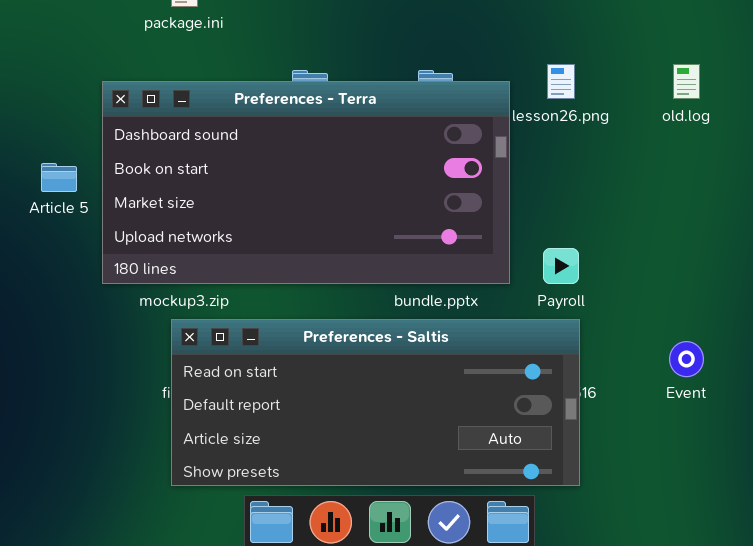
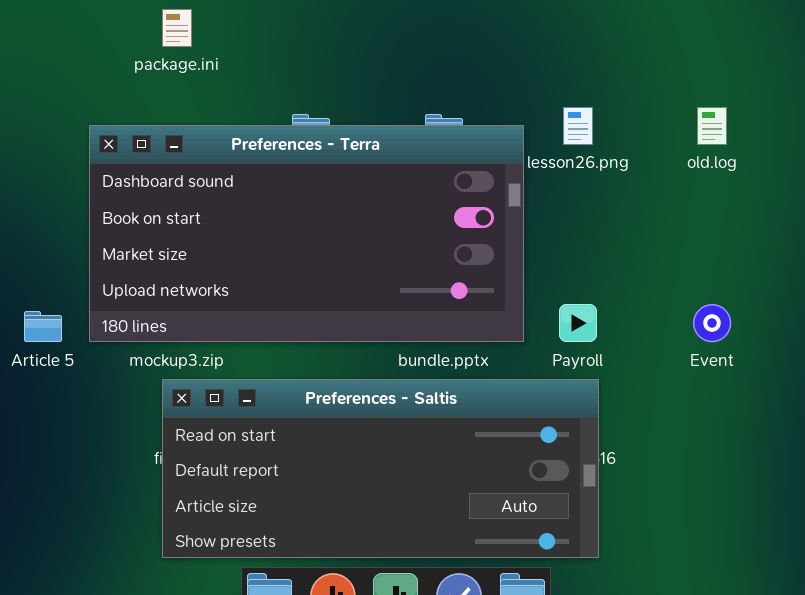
Article 5: [41,163,77,192] -> [24,311,62,342], moved
Event: [669,341,704,377] -> [693,304,731,342], moved

